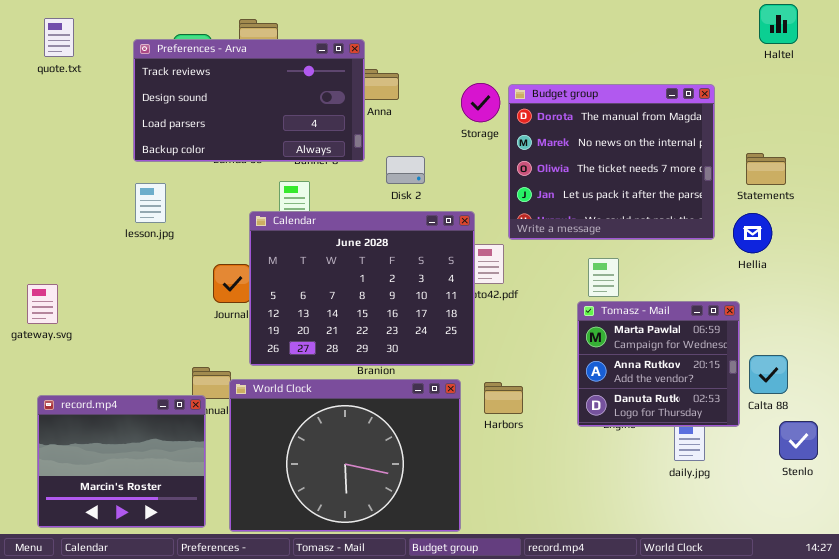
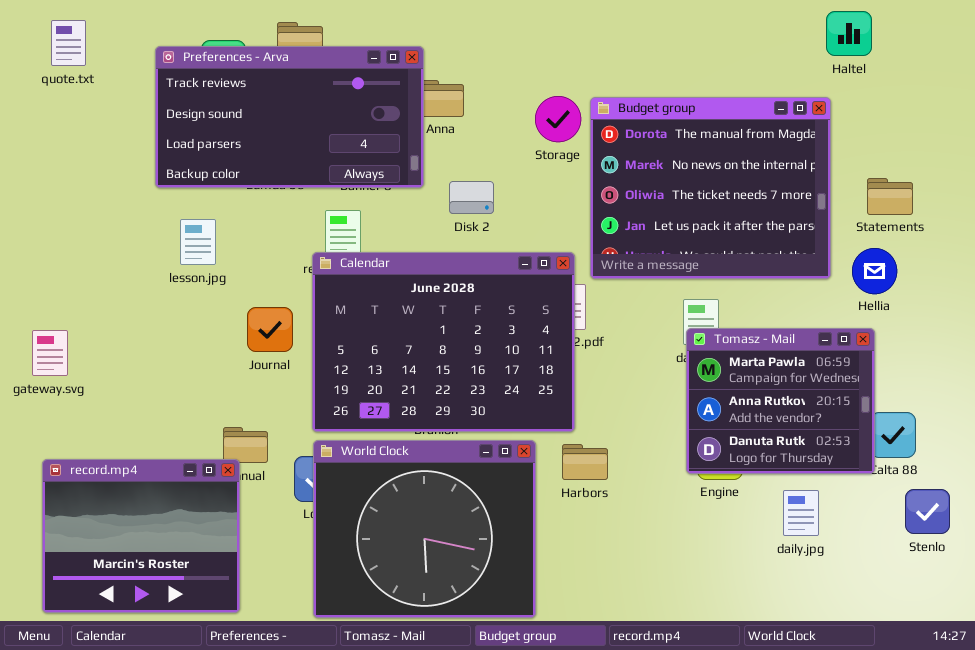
Haltel: [759,4,798,44] -> [826,11,872,56], moved
lesson.jpg: [135,183,166,223] -> [180,219,216,265], moved
Calendar: [249,211,475,366] -> [312,252,575,432], moved
Tomasz - Mail: [577,301,740,427] -> [686,328,875,474], moved
World Clock: [229,379,461,532] -> [313,440,536,618], resized

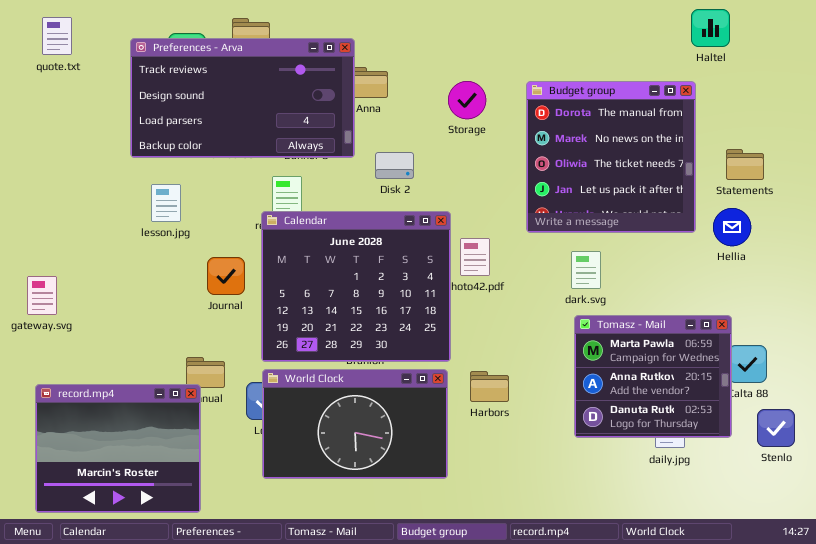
Budget group: [590,97,831,279] -> [526,81,696,233], resized
Calendar: [312,252,575,432] -> [261,211,451,362], resized
Tomasz - Mail: [686,328,875,474] -> [574,315,732,438], moved
World Clock: [313,440,536,618] -> [262,369,448,479], resized

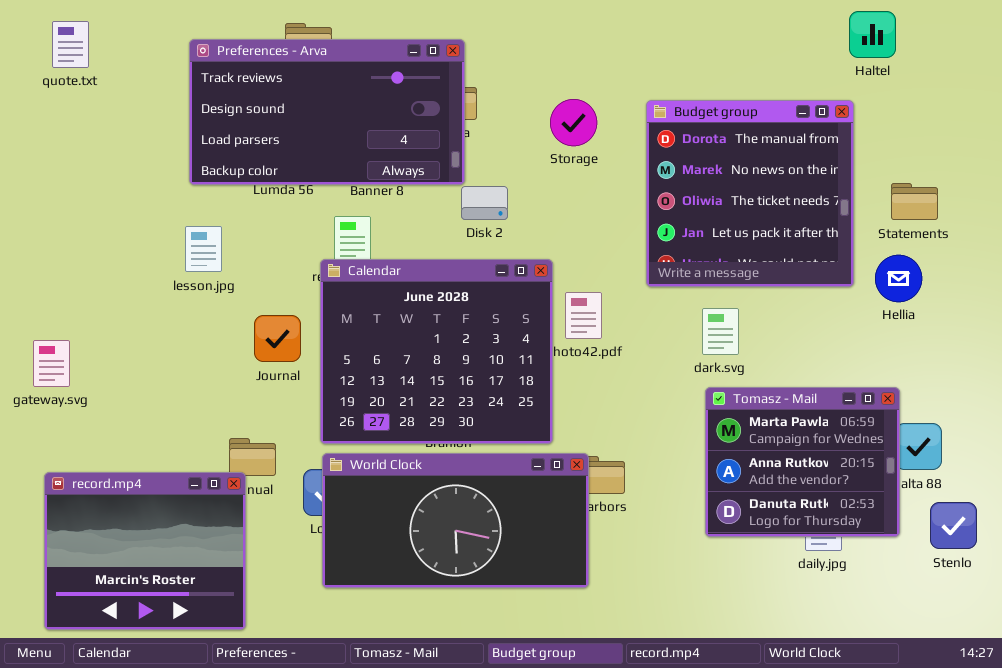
Preferences - Arva: [130,38,355,158] -> [189,39,465,185], moved
World Clock: [262,369,448,479] -> [322,453,589,588], resized

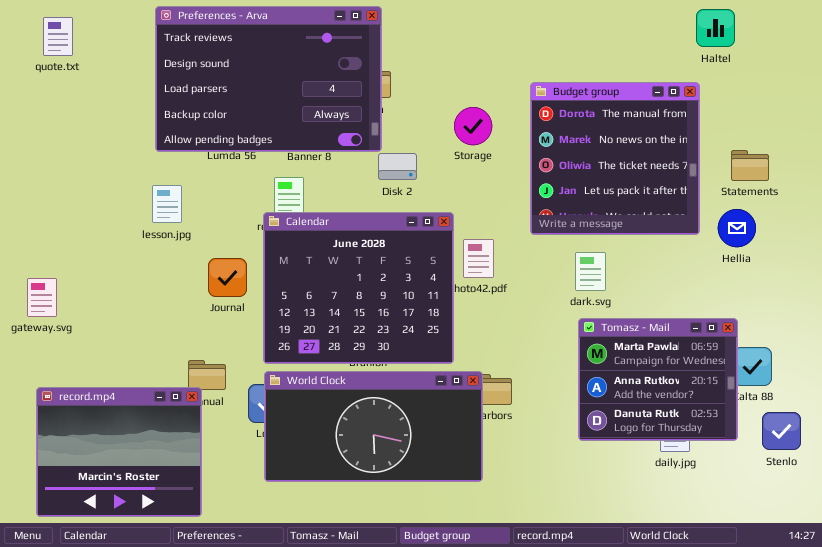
Preferences - Arva: [189,39,465,185] -> [155,6,382,152], resized
Storage: [550,99,597,146] -> [454,107,492,145], moved

